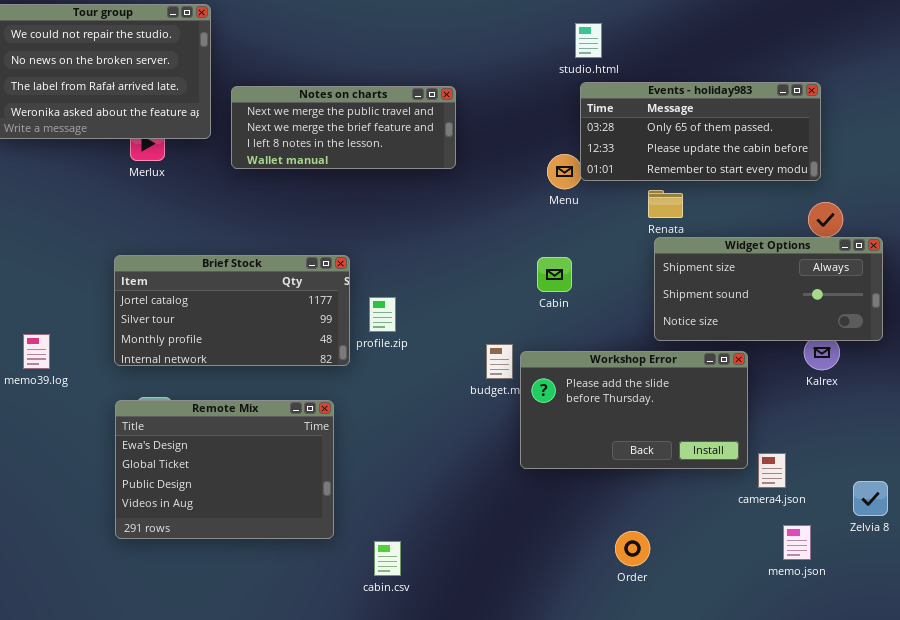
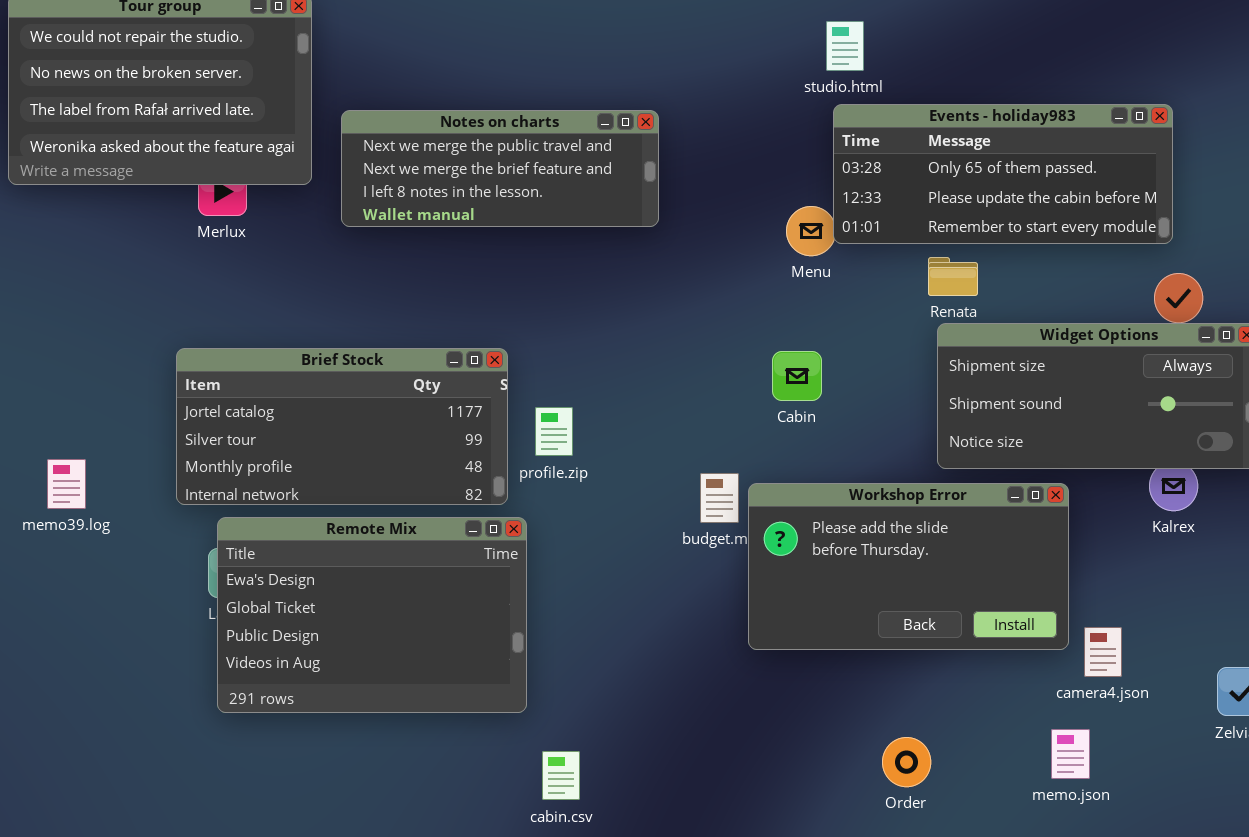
Remote Mix: [115,400,334,539] -> [217,517,527,713], moved
memo.json: [783,525,811,560] -> [1051,729,1090,779], moved

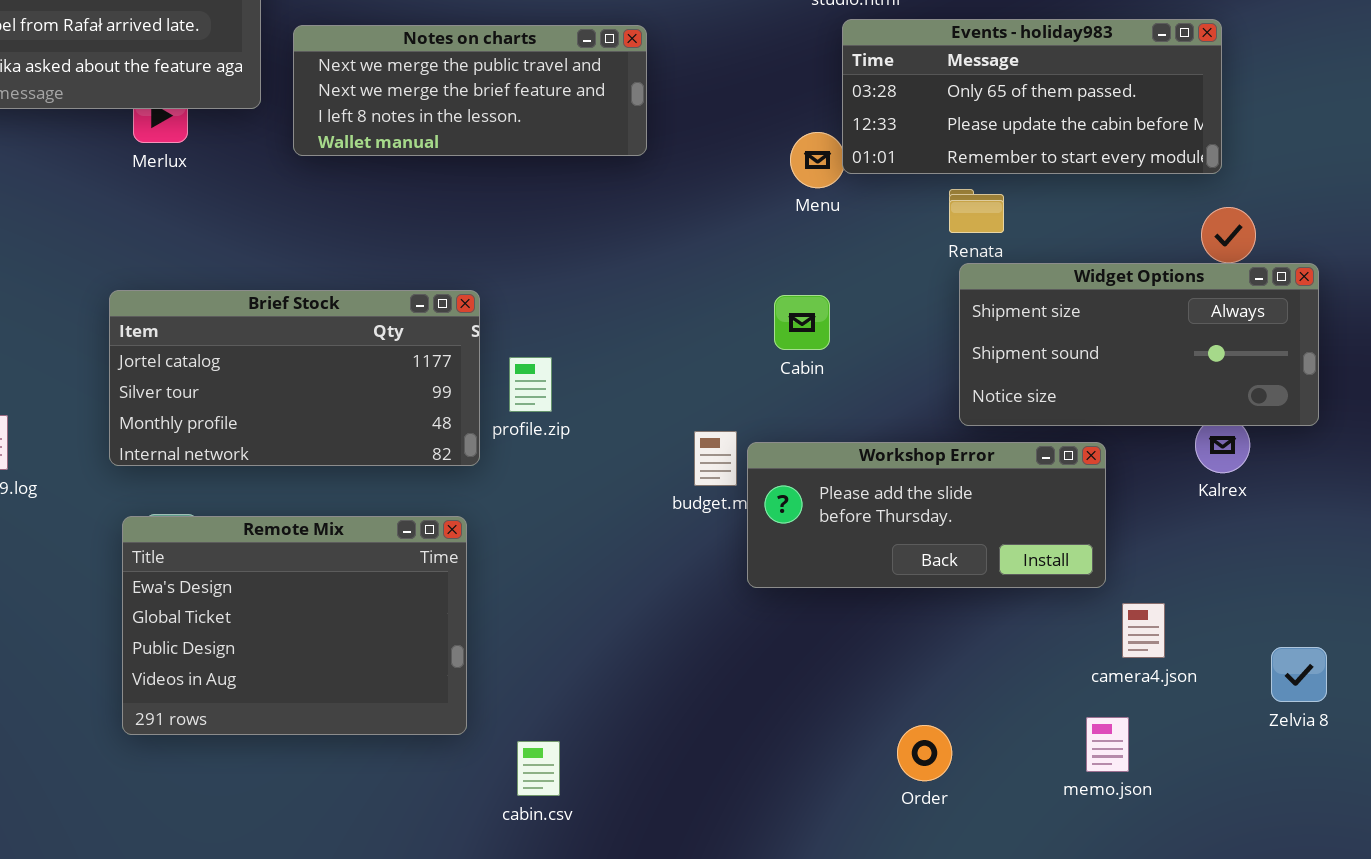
Workshop Error: [748,483,1069,650] -> [747,442,1106,588], resized
Remote Mix: [217,517,527,713] -> [122,516,467,735], moved

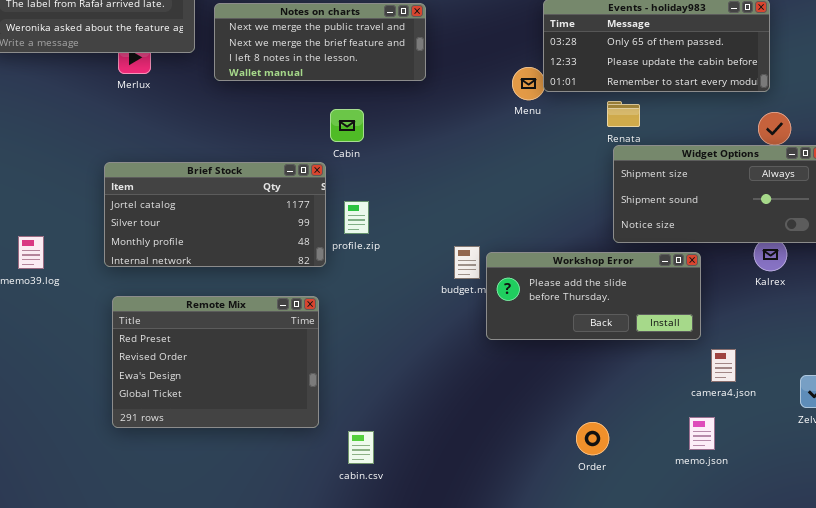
Cabin: [774,295,830,350] -> [330,109,364,142], moved
Remote Mix: [122,516,467,735] -> [112,296,319,428], scrolled up 2 rows

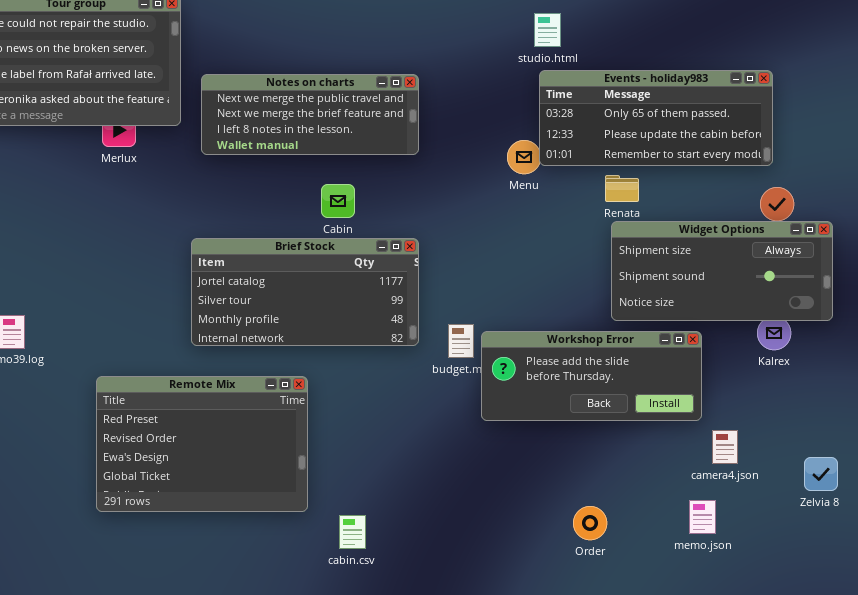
Brief Stock: [104,162,326,267] -> [191,238,419,346], moved

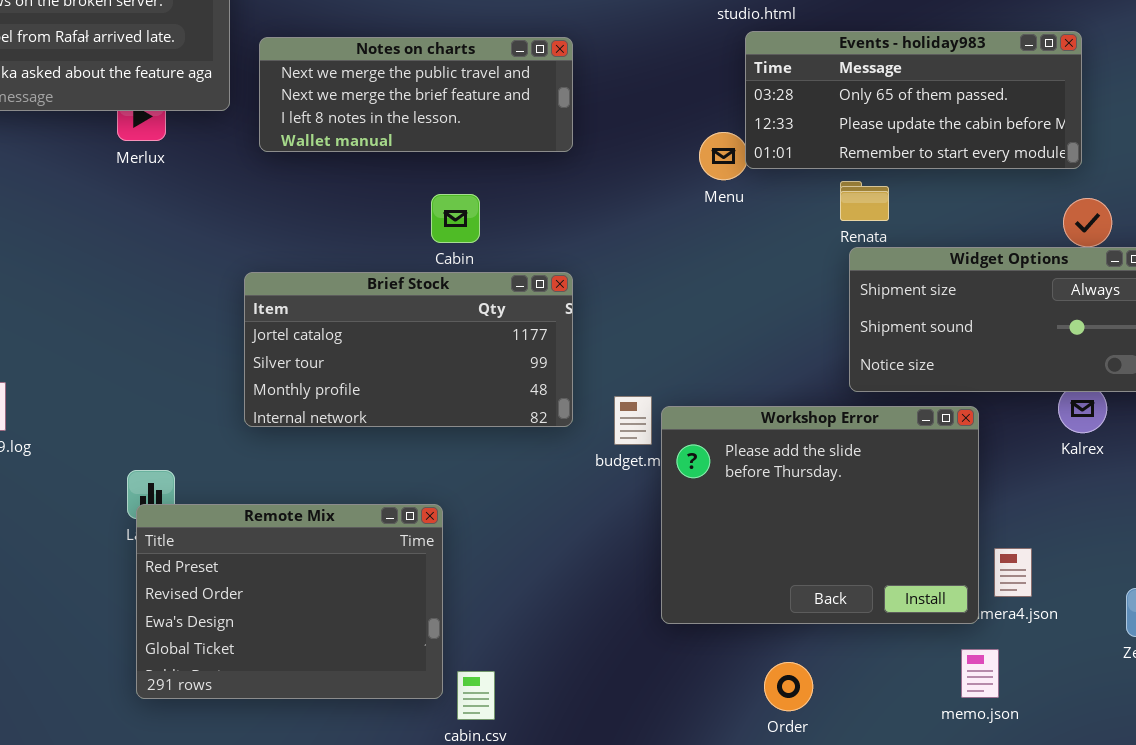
Workshop Error: [481,331,702,421] -> [661,406,979,624], resized
Remote Mix: [96,376,308,512] -> [136,504,443,699], moved
Order: [573,506,607,540] -> [764,662,813,711], moved

